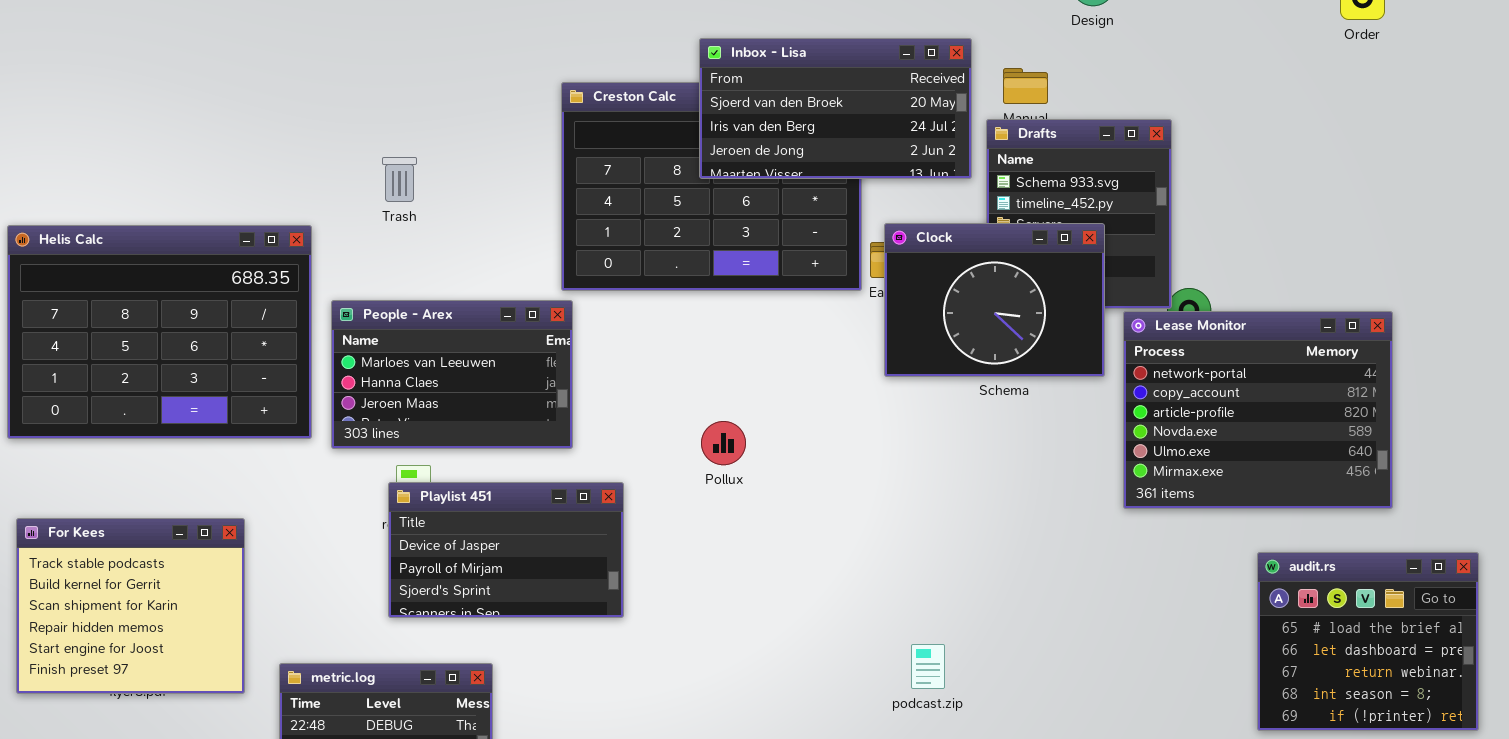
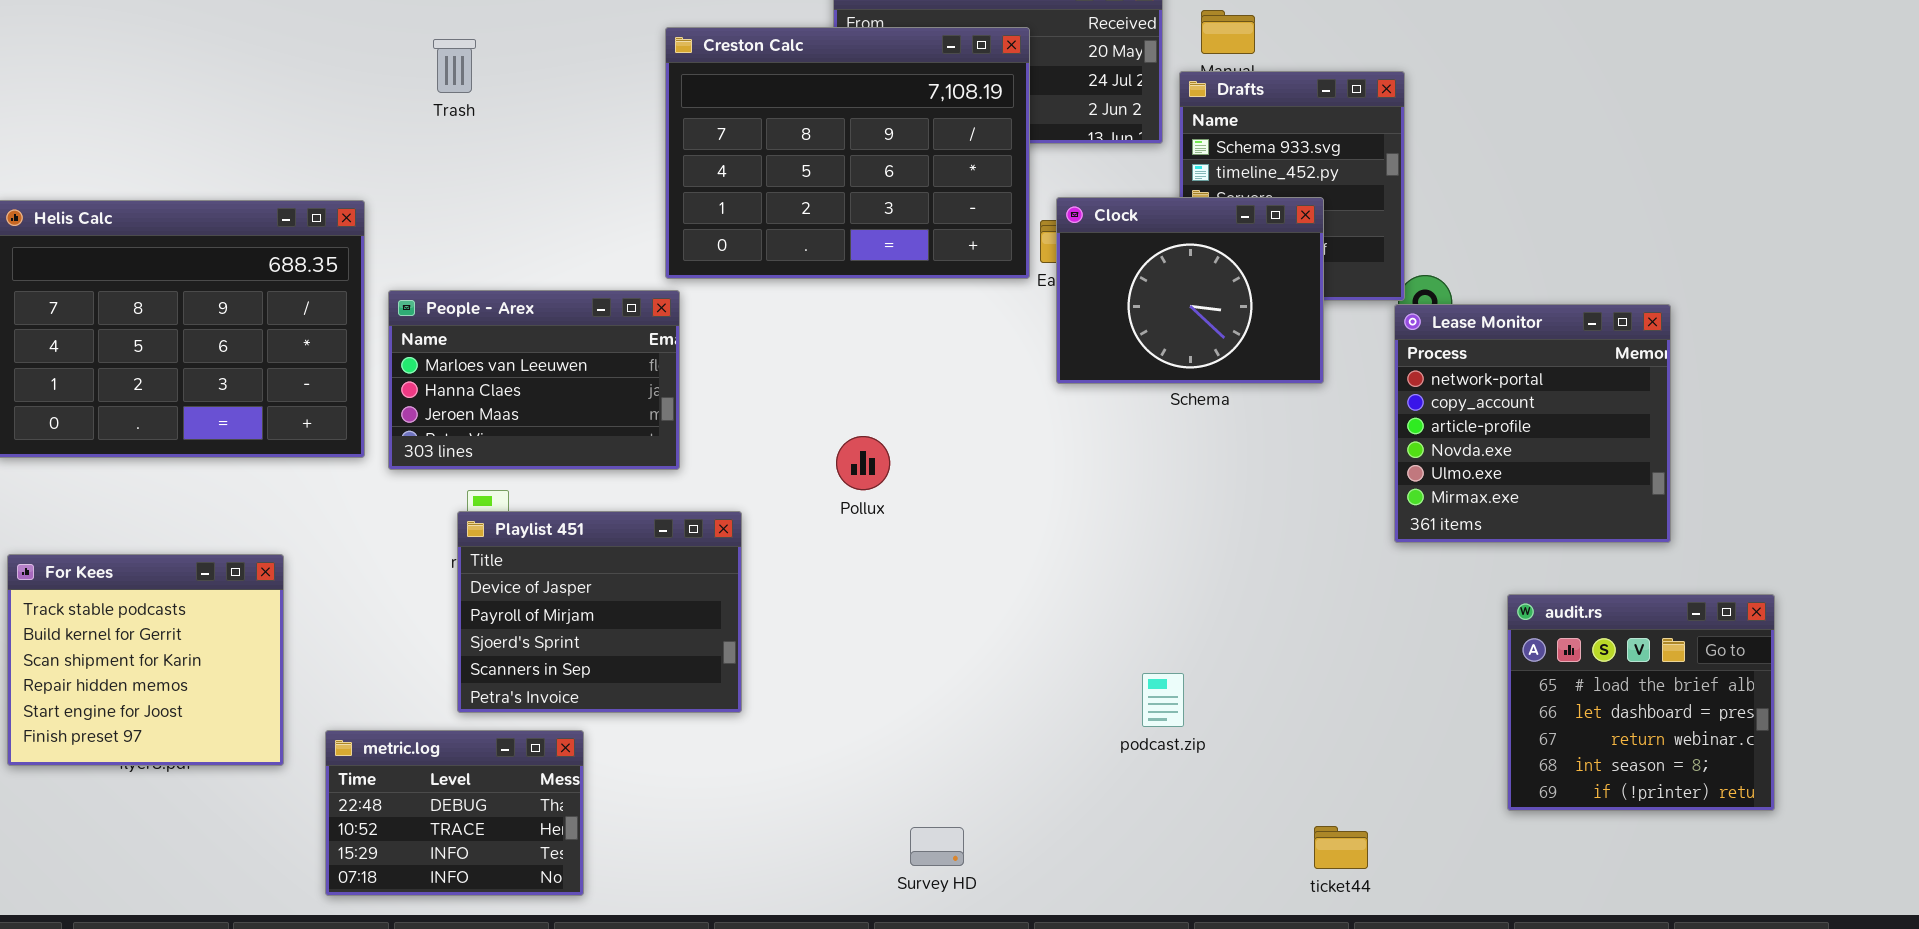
Creston Calc: [561,82,862,291] -> [665,27,1030,279], raised
Trash: [382,157,417,202] -> [433,39,476,93], moved
Lease Monitor: [1123,311,1393,509] -> [1394,304,1671,543], resized
Playlist 451: [388,482,624,618] -> [457,511,742,713], resized
podcast.zip: [911,644,945,689] -> [1142,673,1184,727], moved

